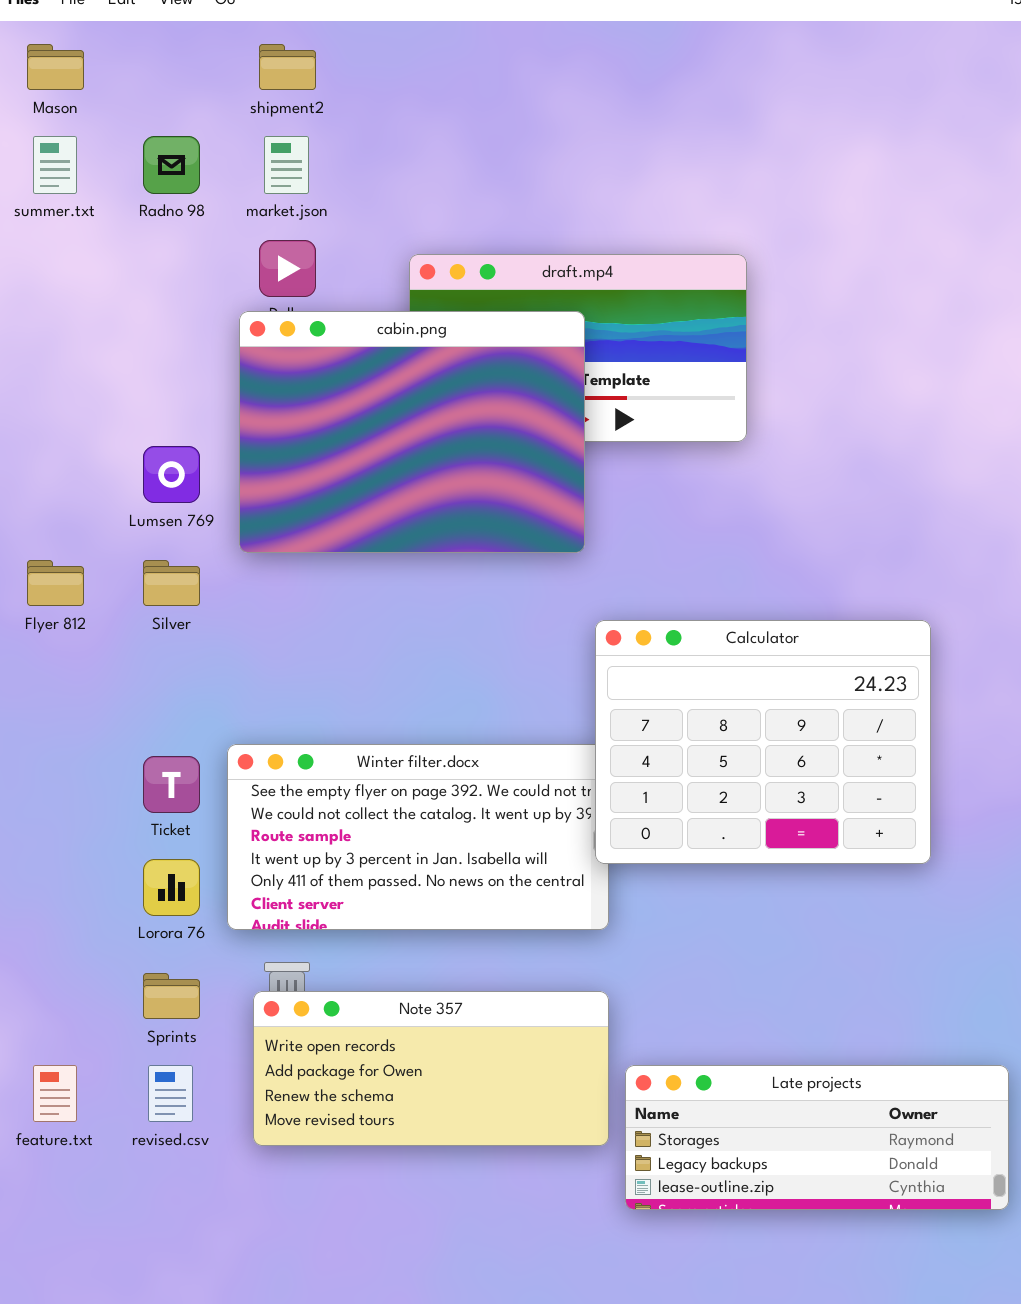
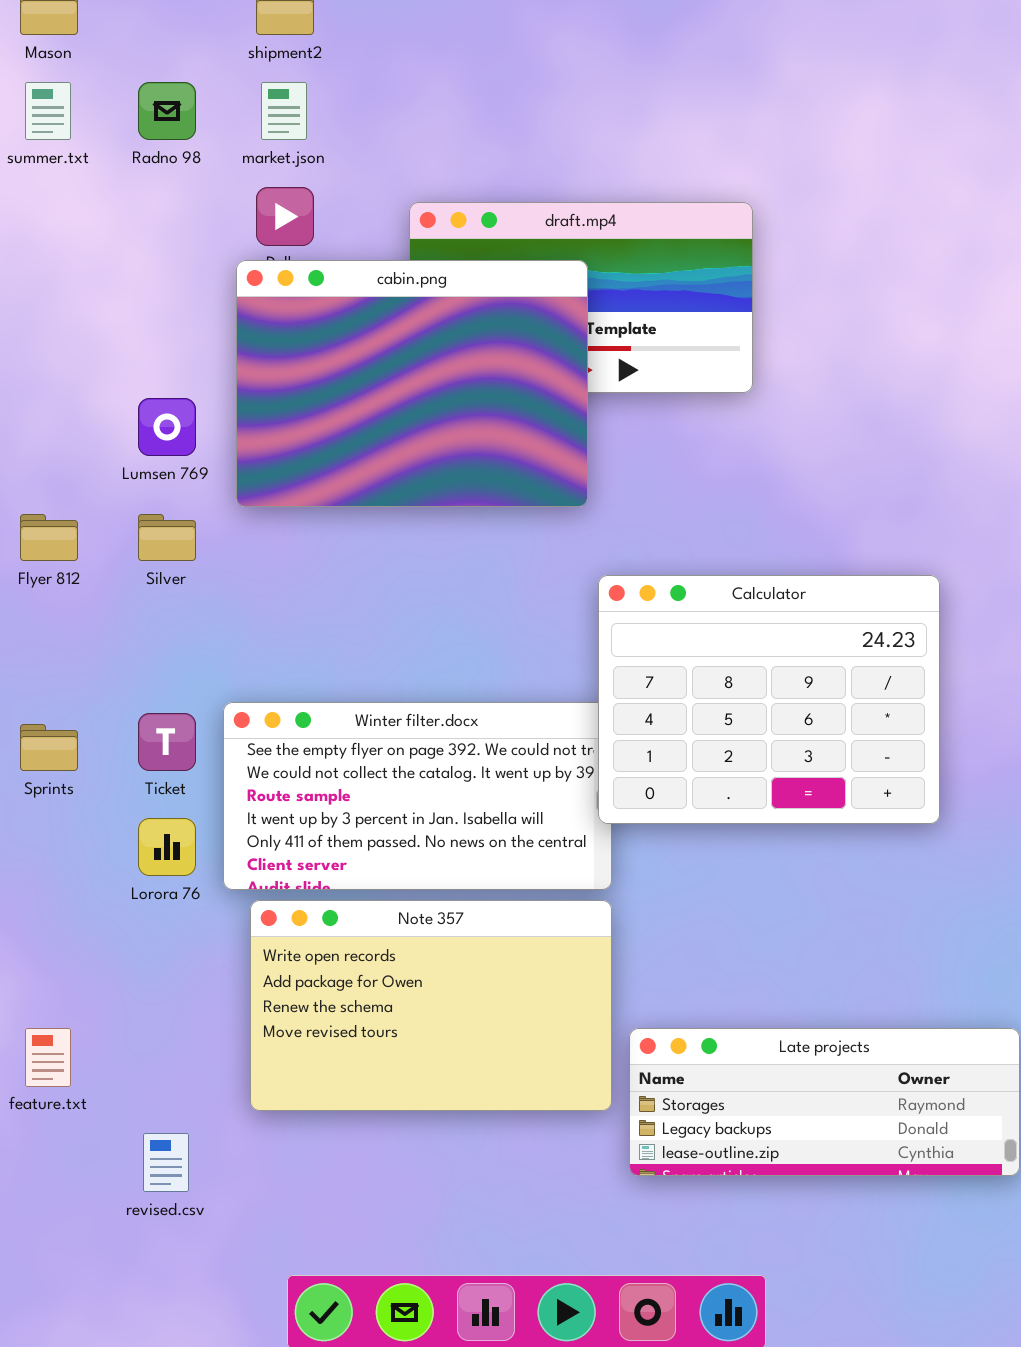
Sprints: [143,973,200,1019] -> [20,724,78,771], moved
Note 357: [253,991,609,1146] -> [250,900,612,1111], resized
revised.csv: [148,1065,193,1122] -> [143,1133,189,1192], moved

